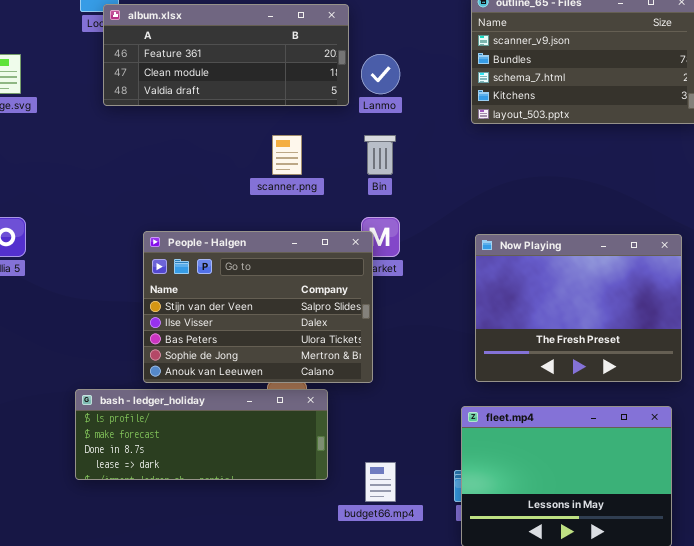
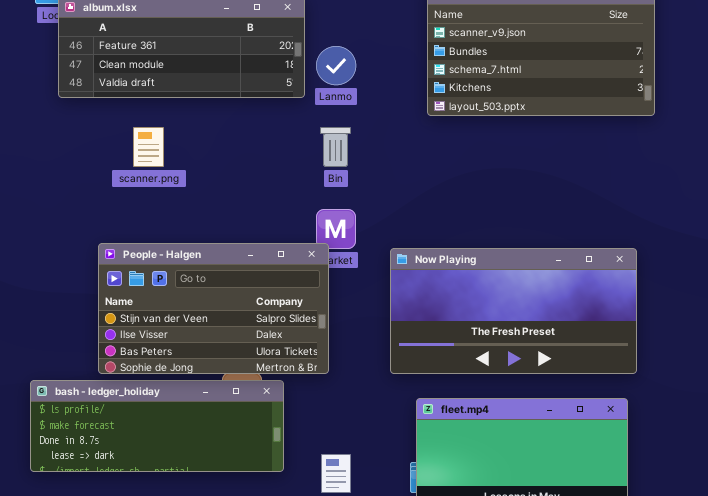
scanner.png: [272,135,302,175] -> [133,127,164,167], moved
People - Halgen: [143,231,373,383] -> [98,243,329,374], resized
Now Playing: [475,234,682,382] -> [390,248,637,374], resized

